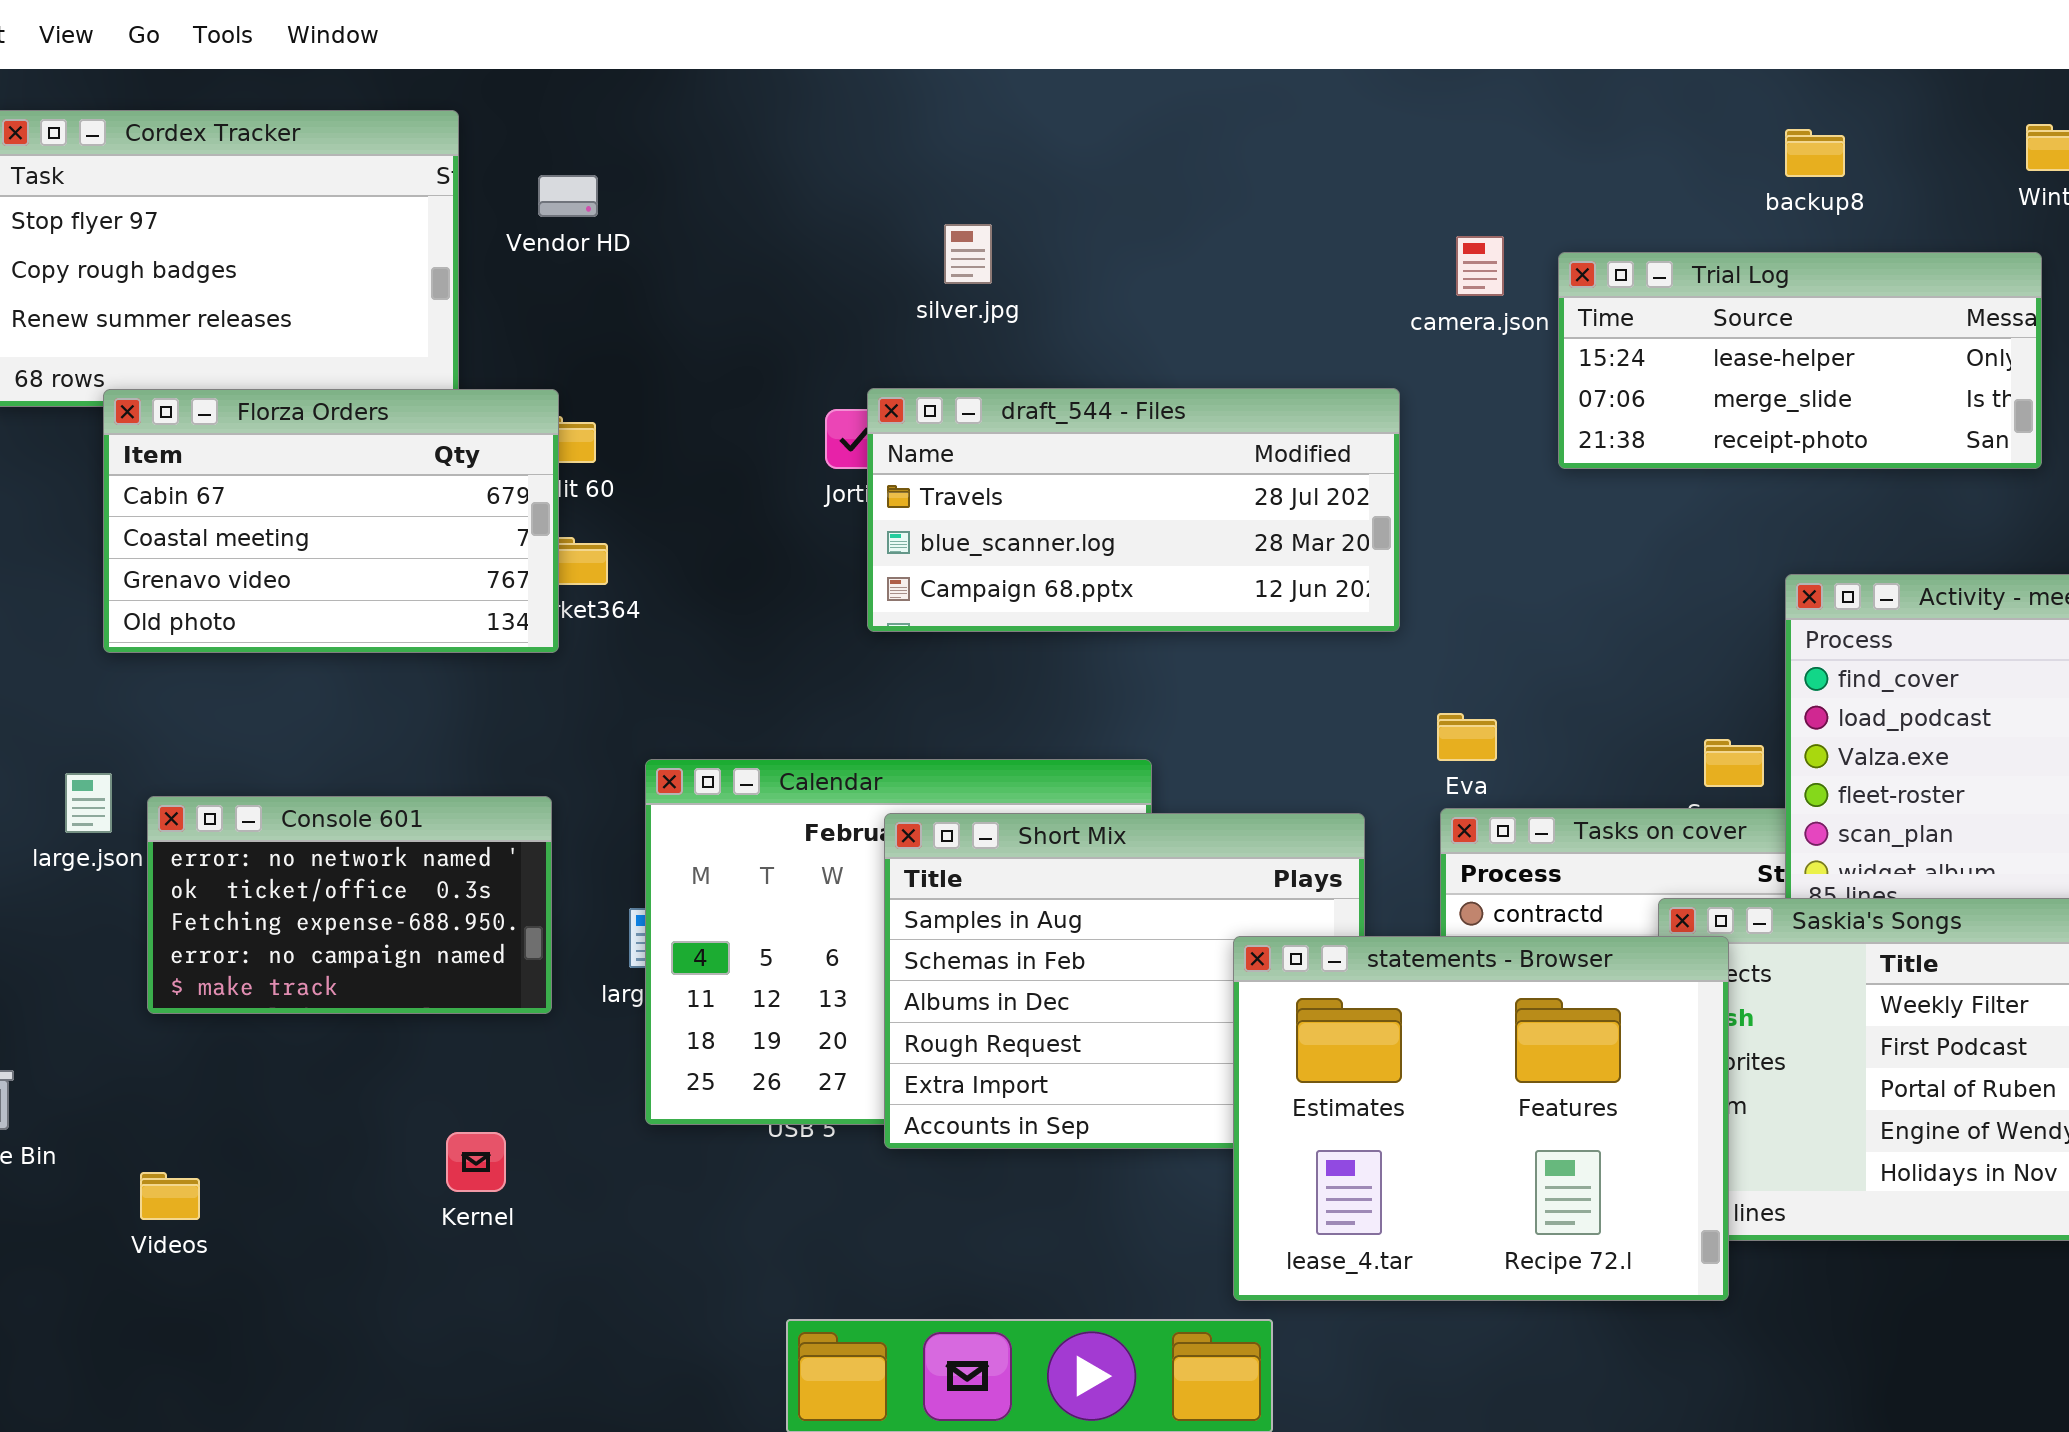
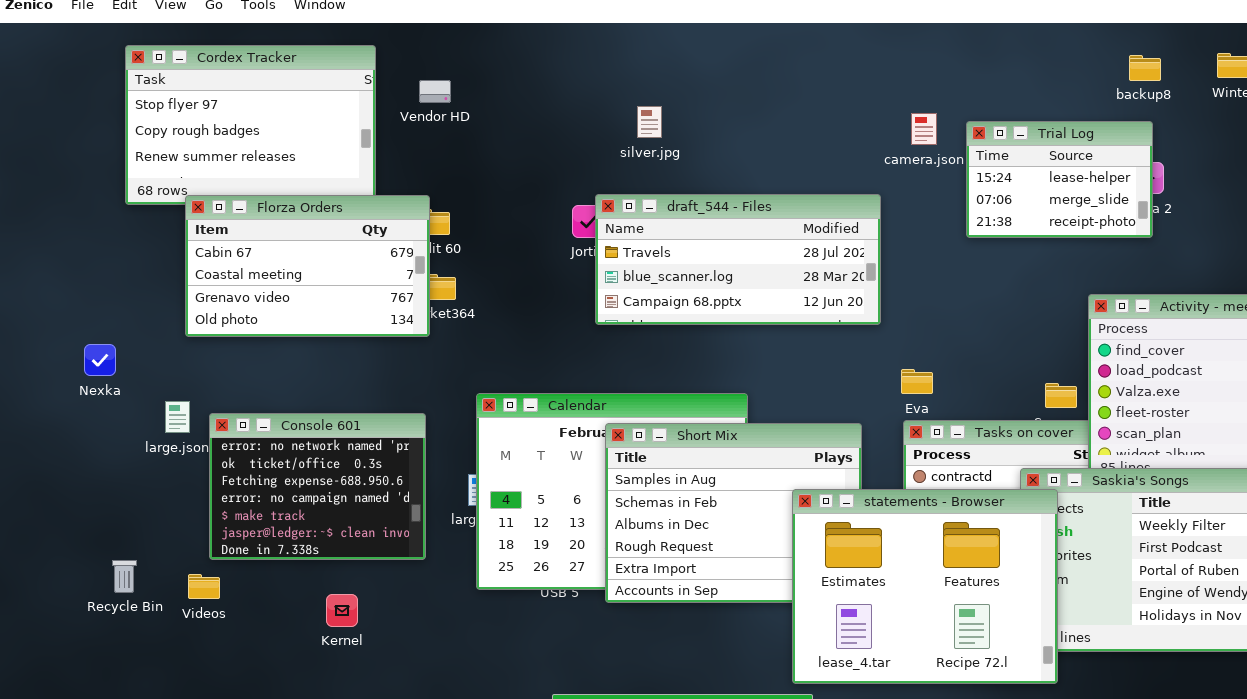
backup8: [1785,129,1845,177] -> [1129,55,1161,81], moved
Trial Log: [1558,252,2042,469] -> [966,121,1153,238], resized
Console 601: [147,796,552,1014] -> [209,413,426,560], resized
Kernel: [446,1132,506,1192] -> [326,594,358,627], moved
Videos: [140,1172,200,1220] -> [188,574,220,599], moved

